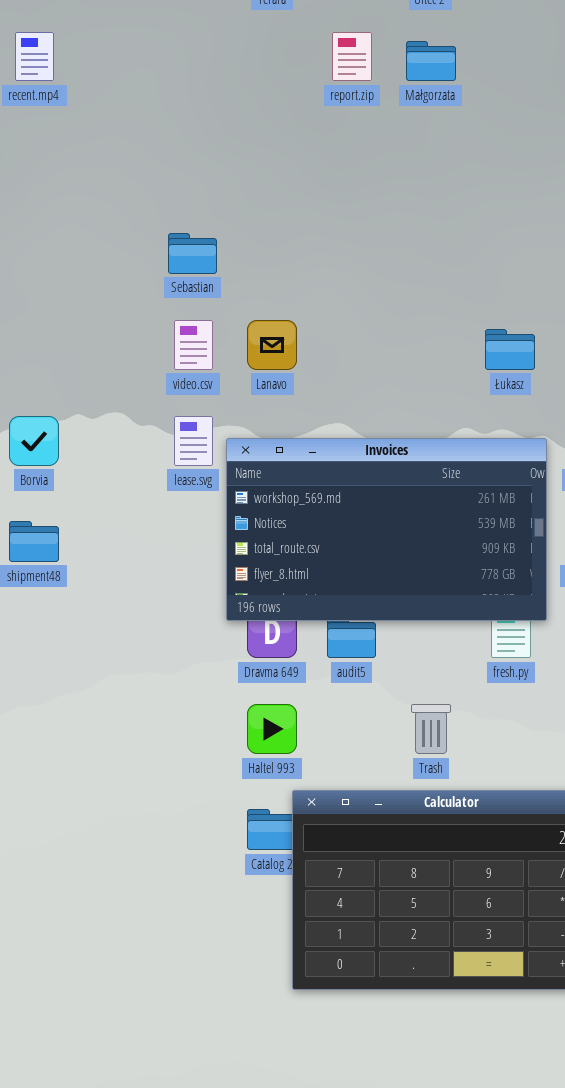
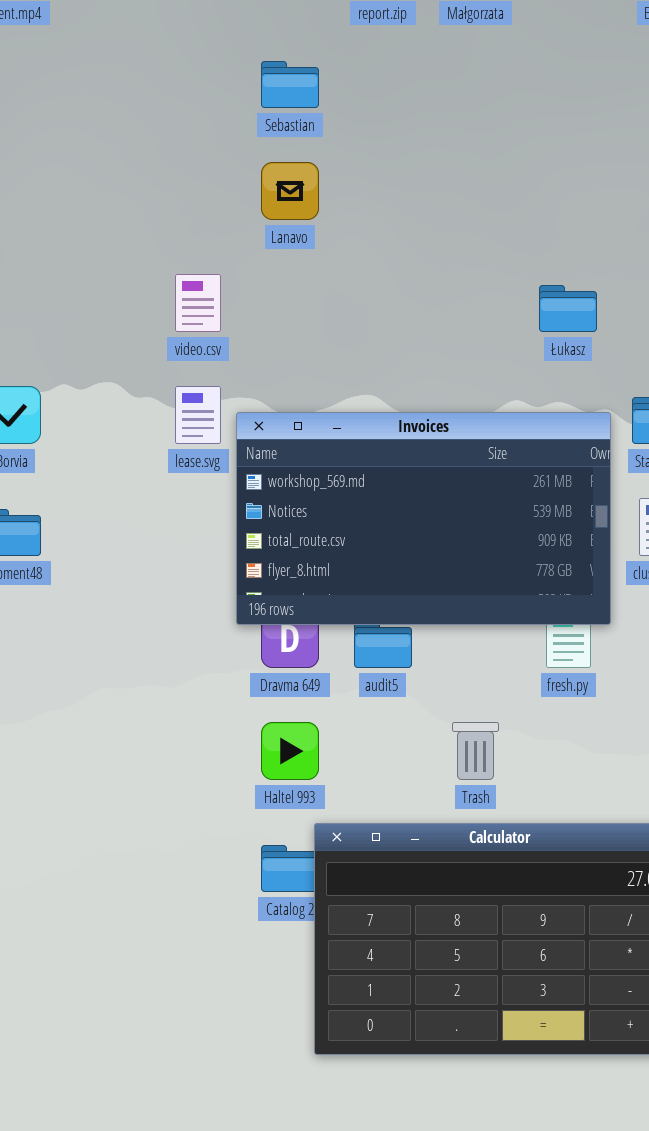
Sebastian: [168,233,217,274] -> [261,61,319,108], moved
Lanavo: [247,320,297,370] -> [261,162,319,220], moved

